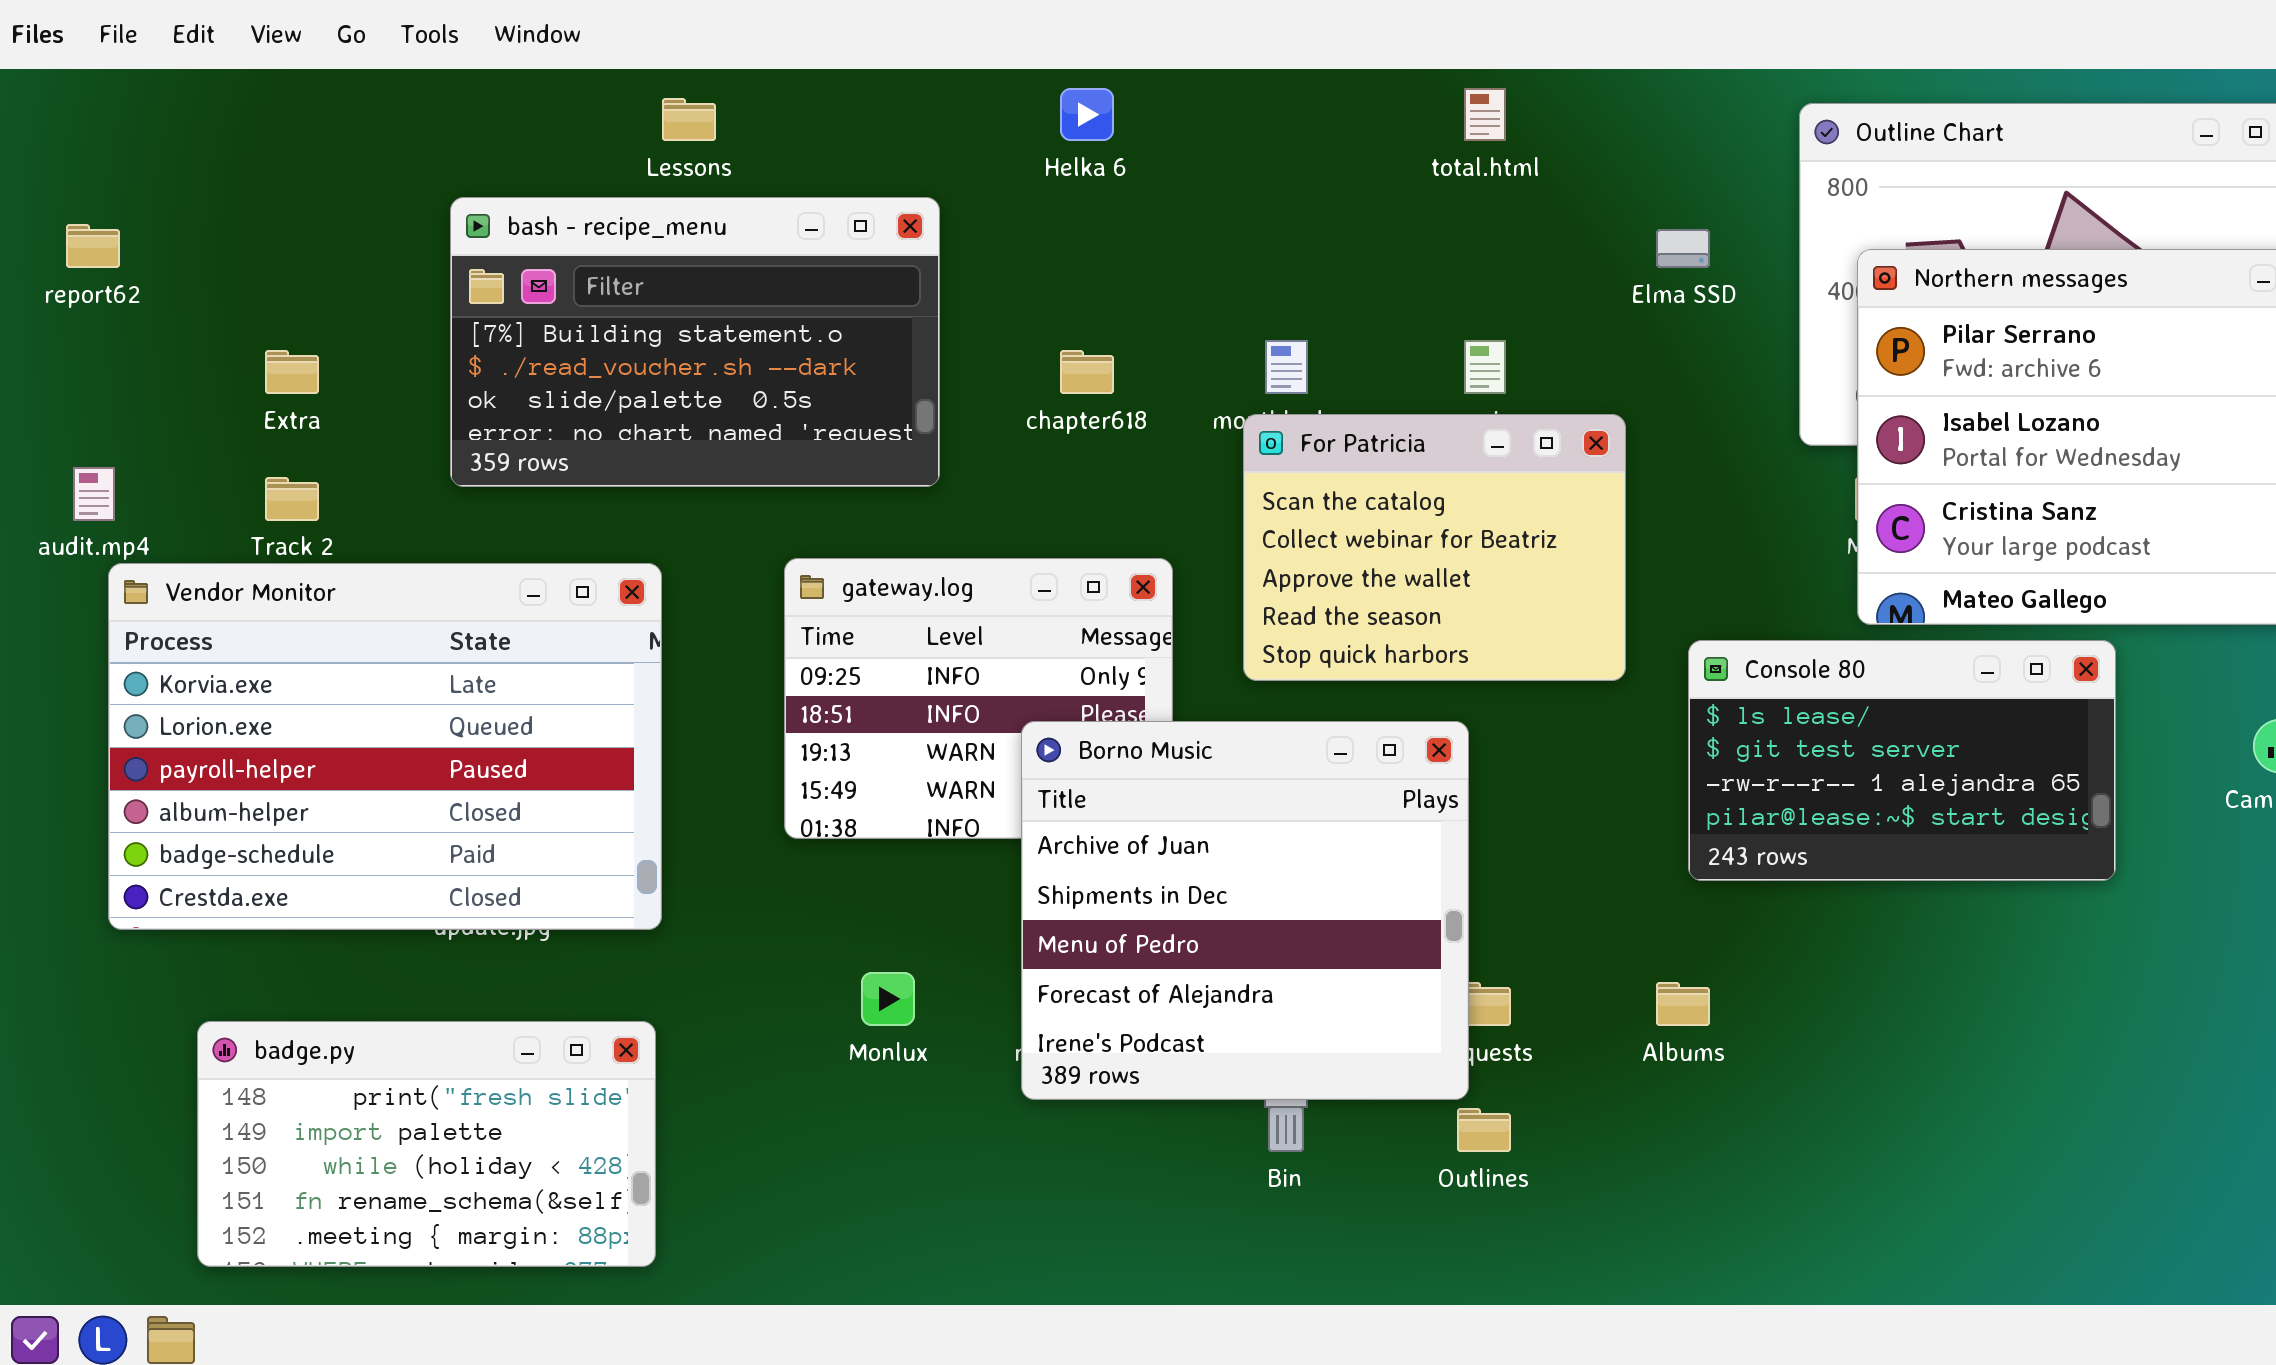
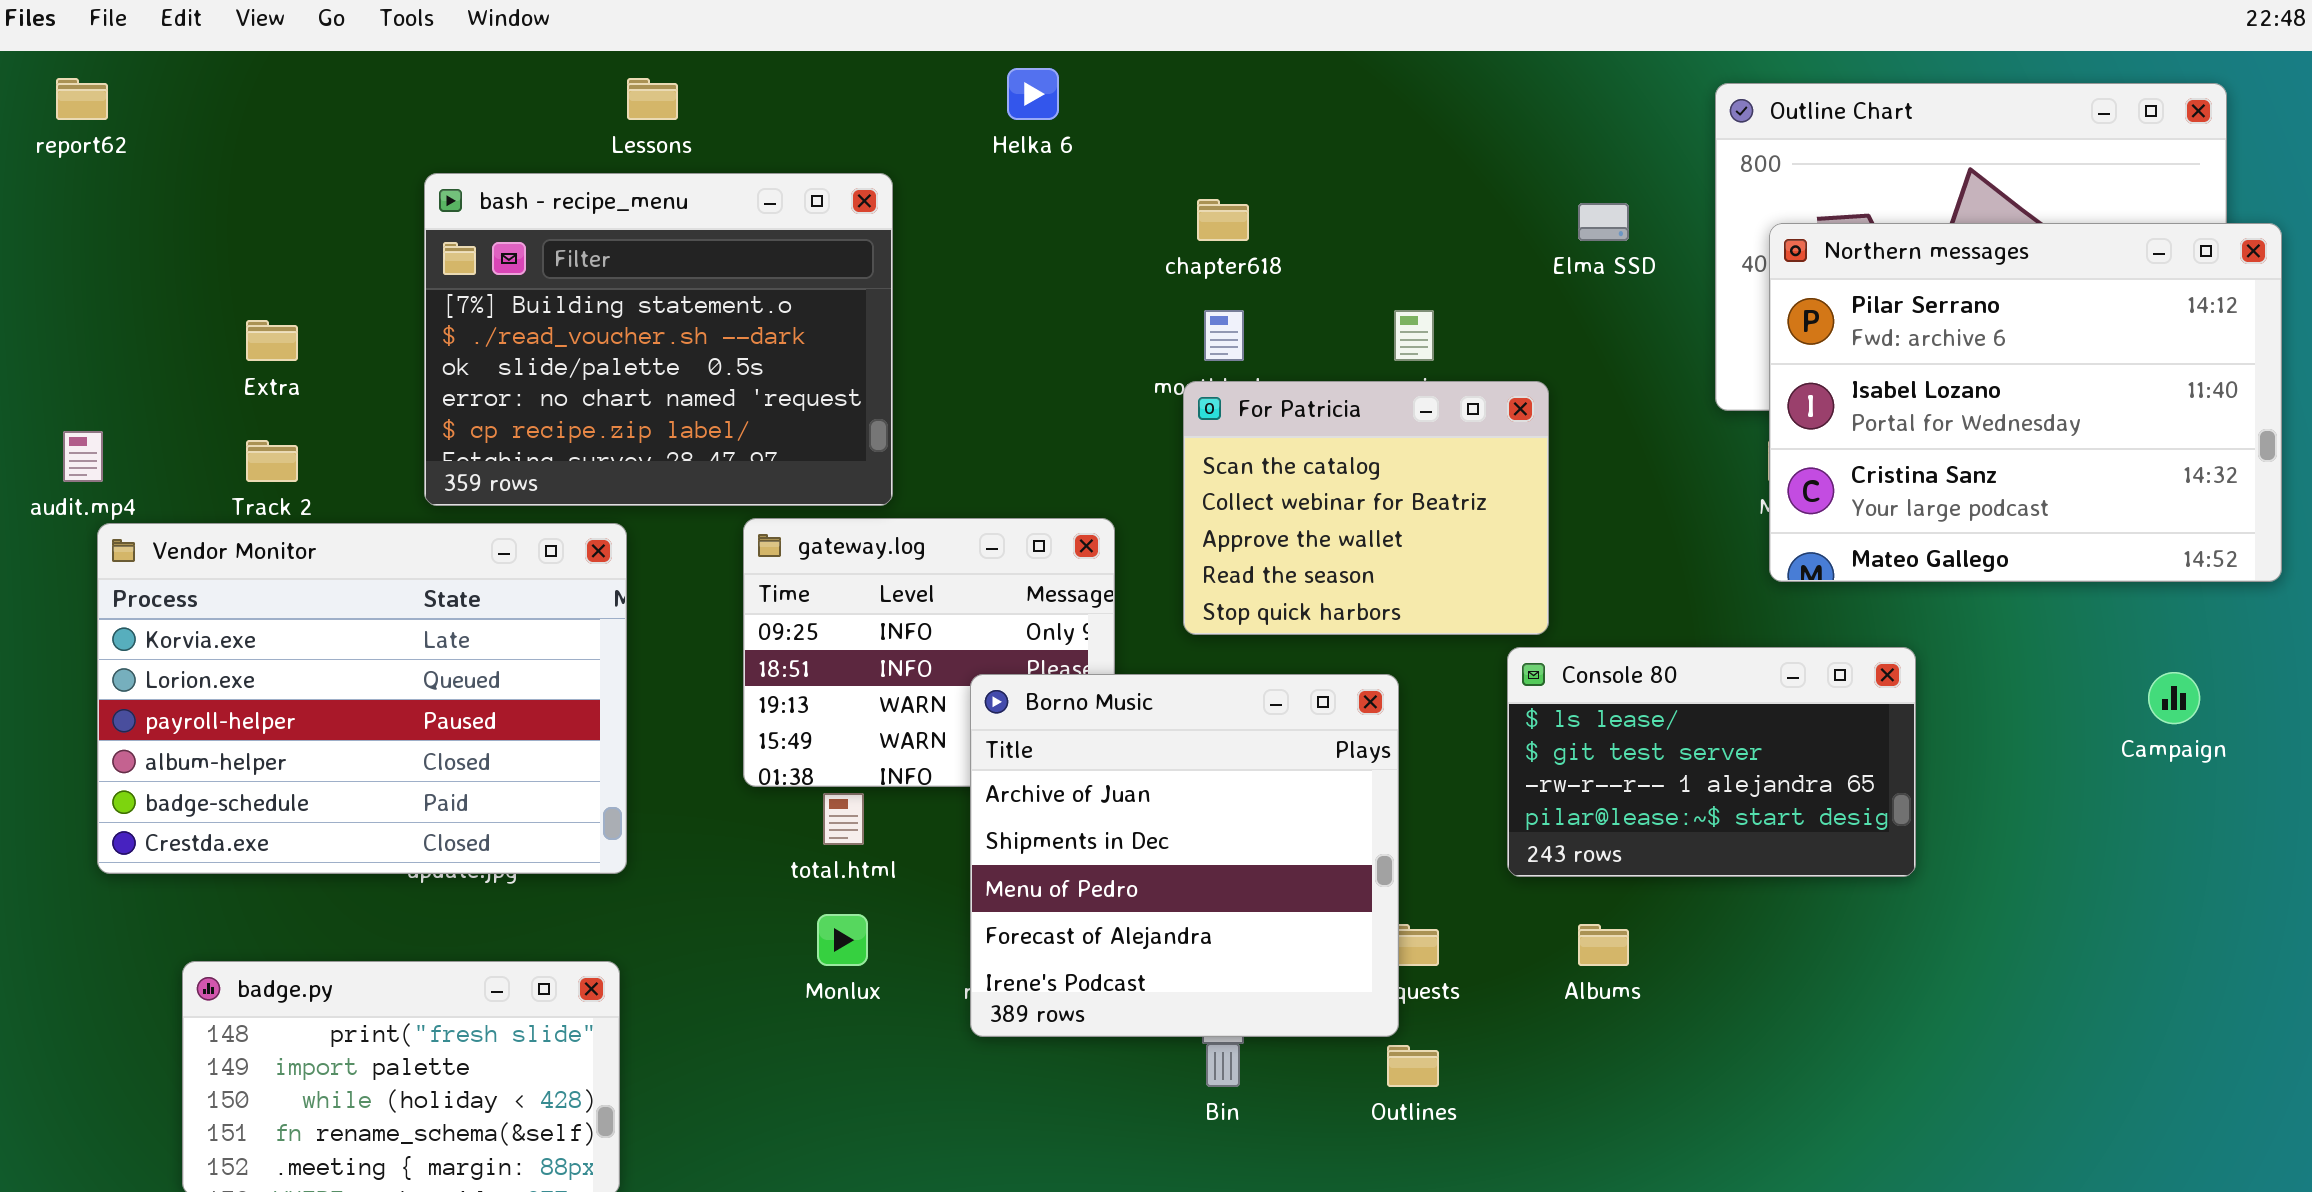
total.html: [1464,88,1506,141] -> [823,793,864,845], moved
bash - recipe_menu: [450,197,940,487] -> [424,173,893,506], resized
report62: [66,224,120,268] -> [56,78,108,120], moved
chapter618: [1060,350,1114,394] -> [1197,199,1249,241], moved
Console 80: [1688,640,2116,881] -> [1507,647,1916,877], moved

